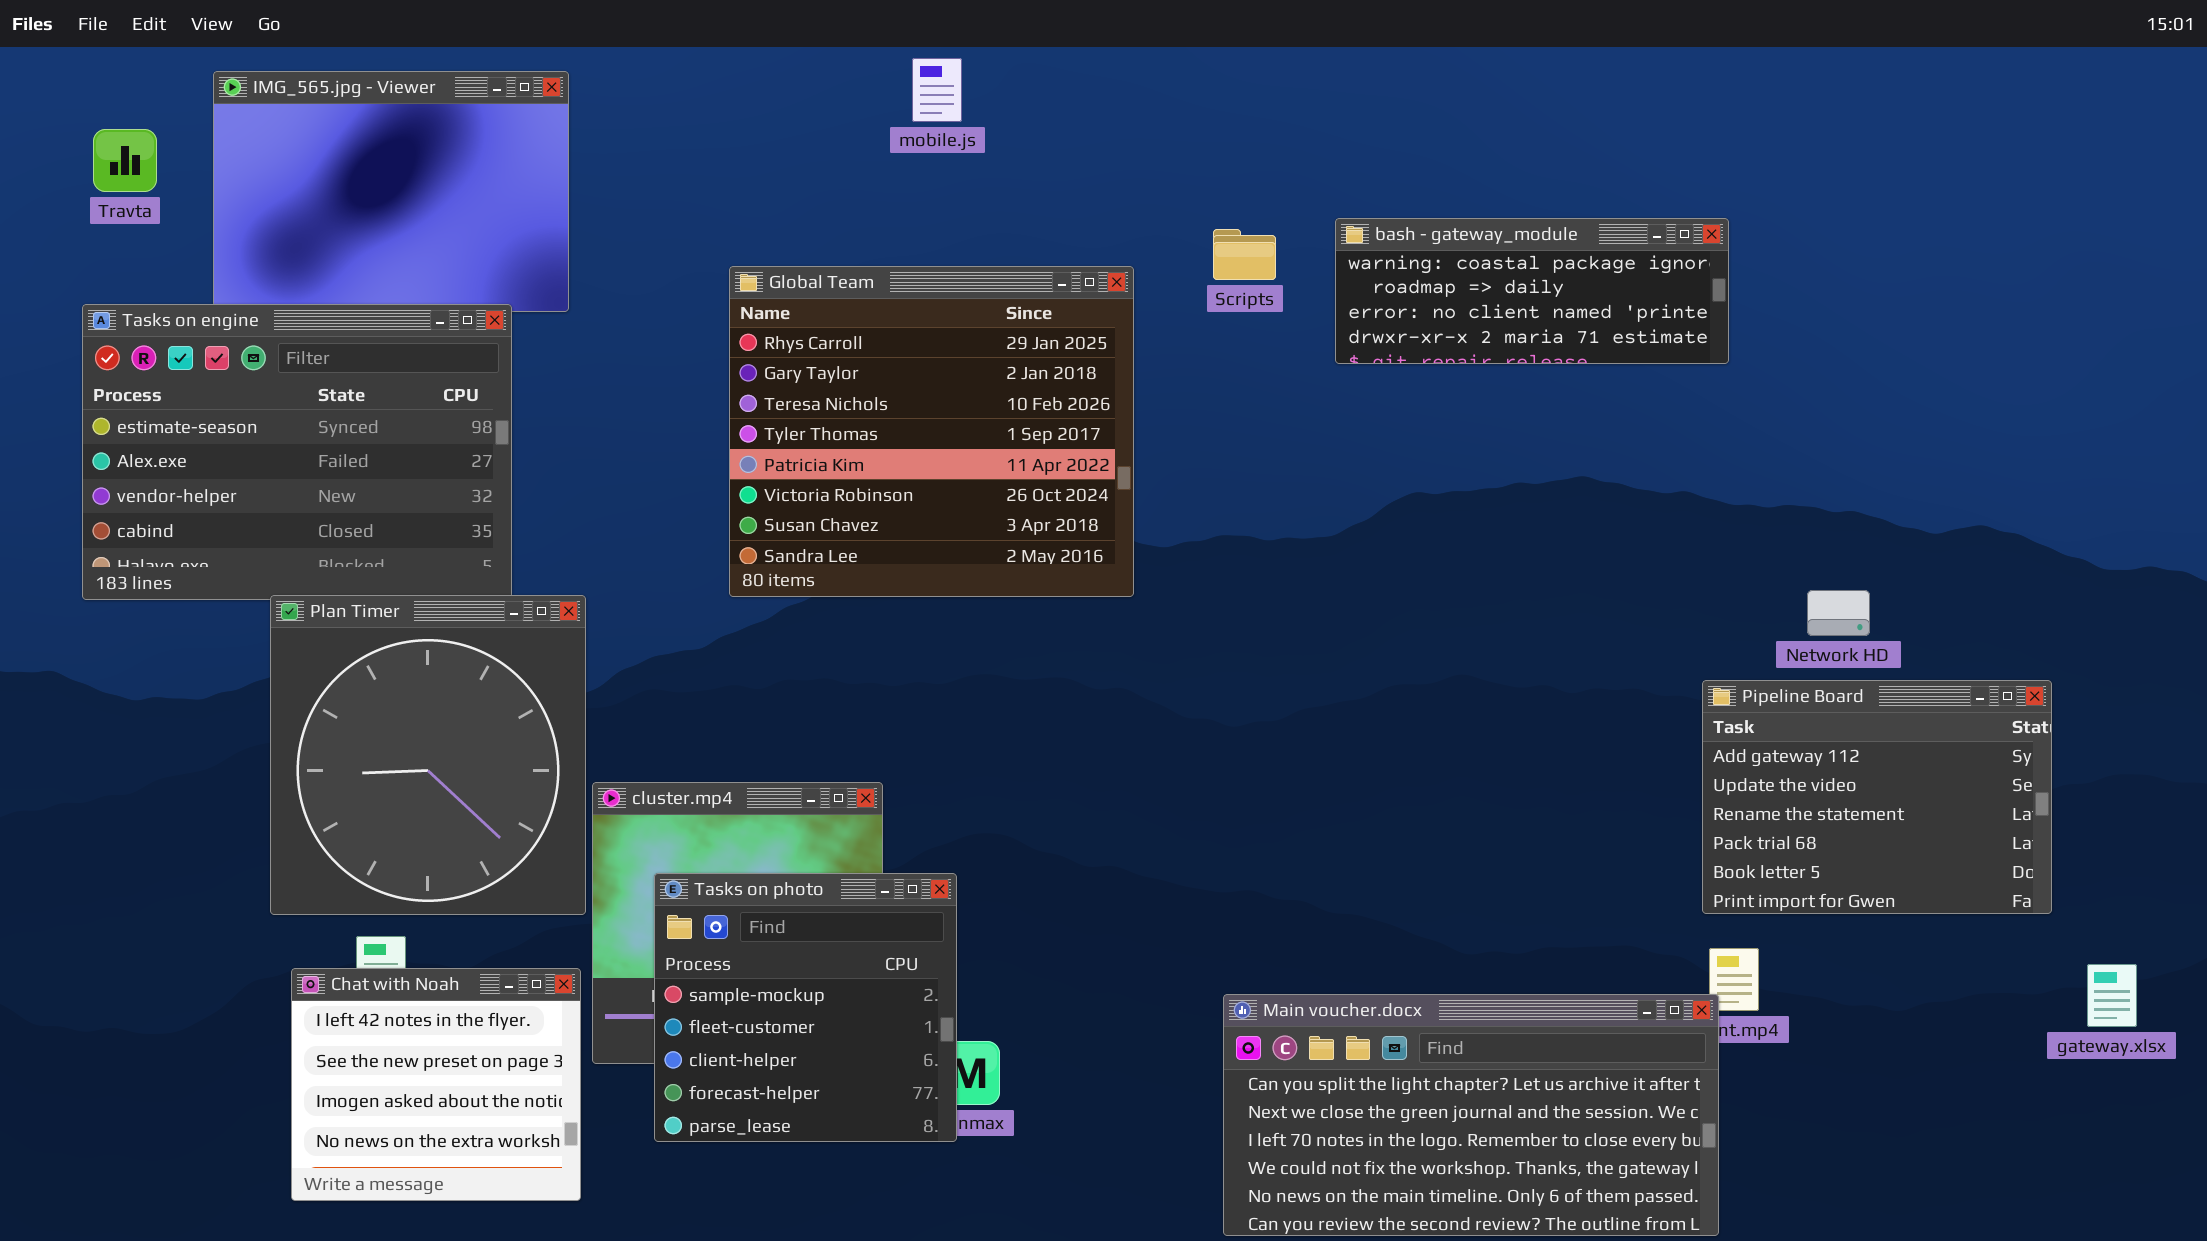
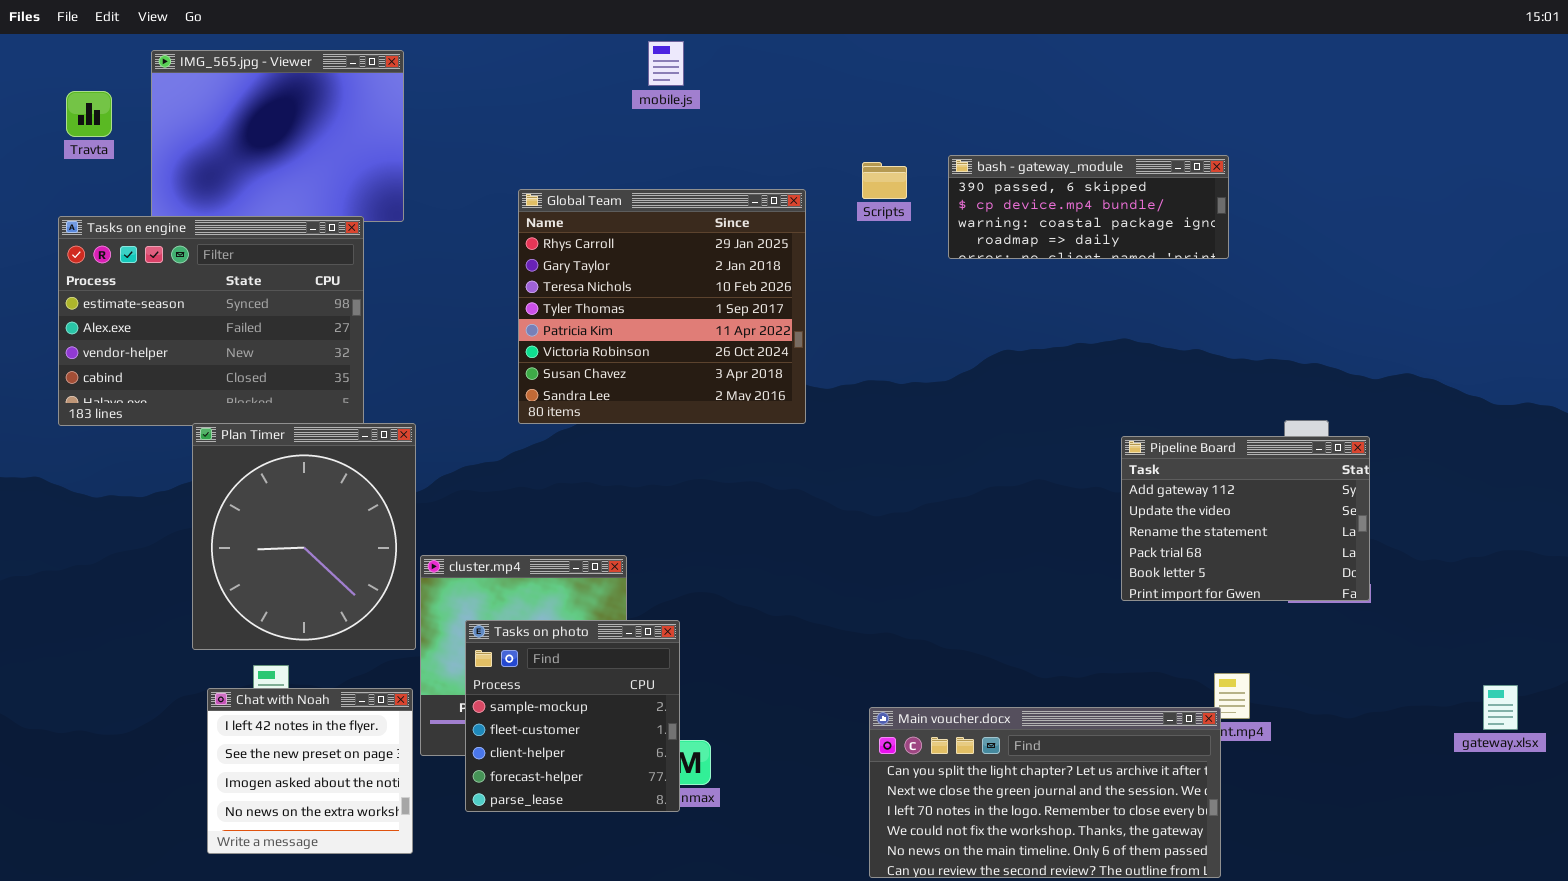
bash - gateway_module: [1335,218,1729,364] -> [948,155,1229,259], scrolled up 2 rows
Pipeline Board: [1702,680,2052,914] -> [1121,436,1370,601], moved

